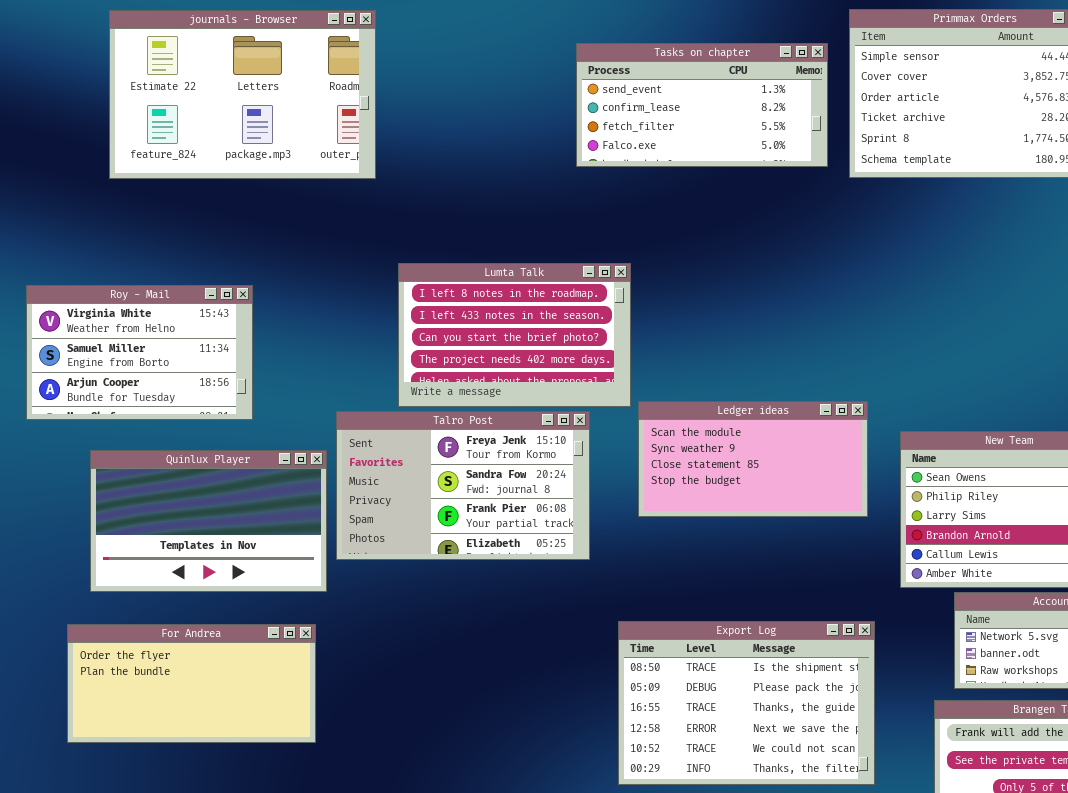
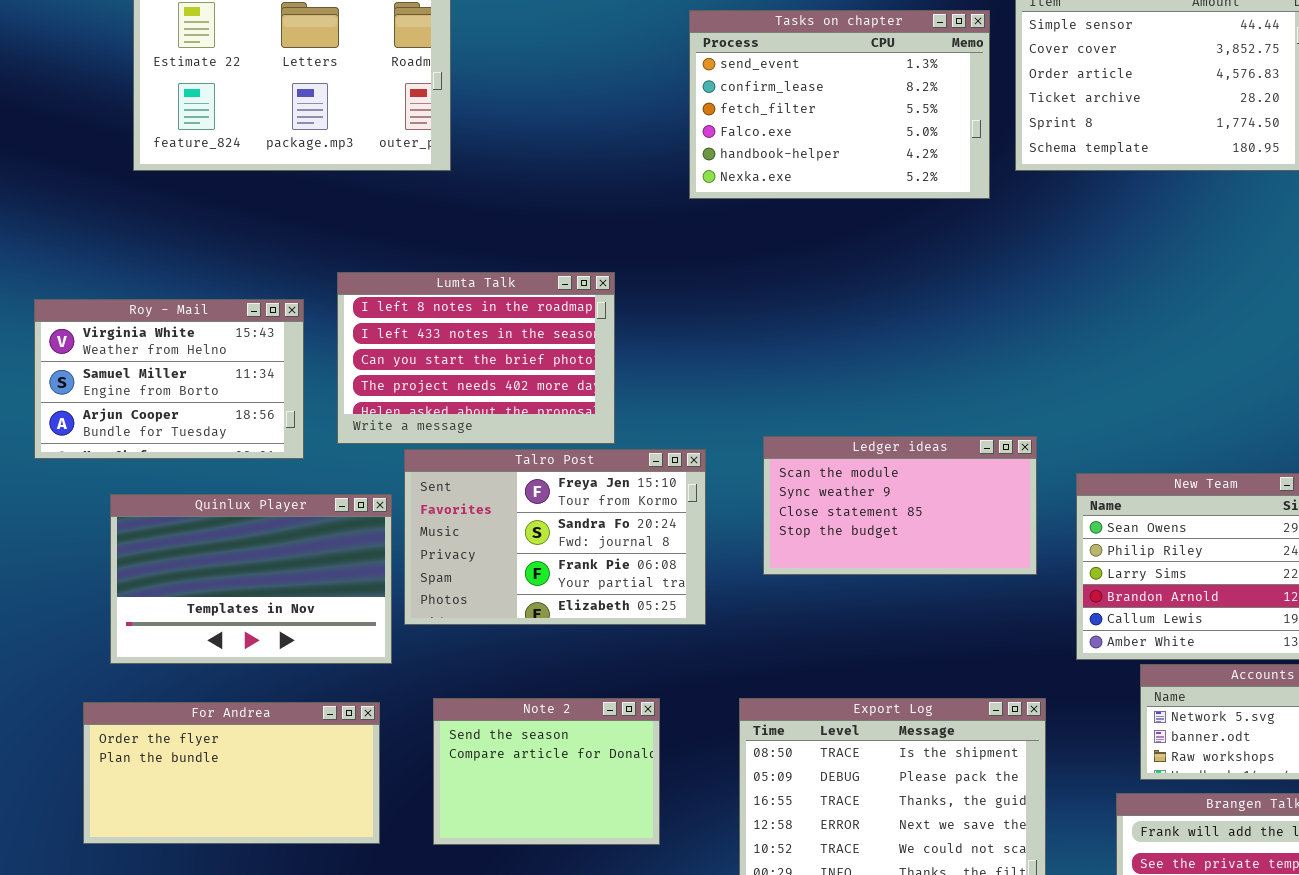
Tasks on chapter: [576,43,828,167] -> [689,10,990,199], resized
Lumta Talk: [398,263,631,407] -> [337,272,615,444], moved
Note 2: none -> [433,698,660,845], opened

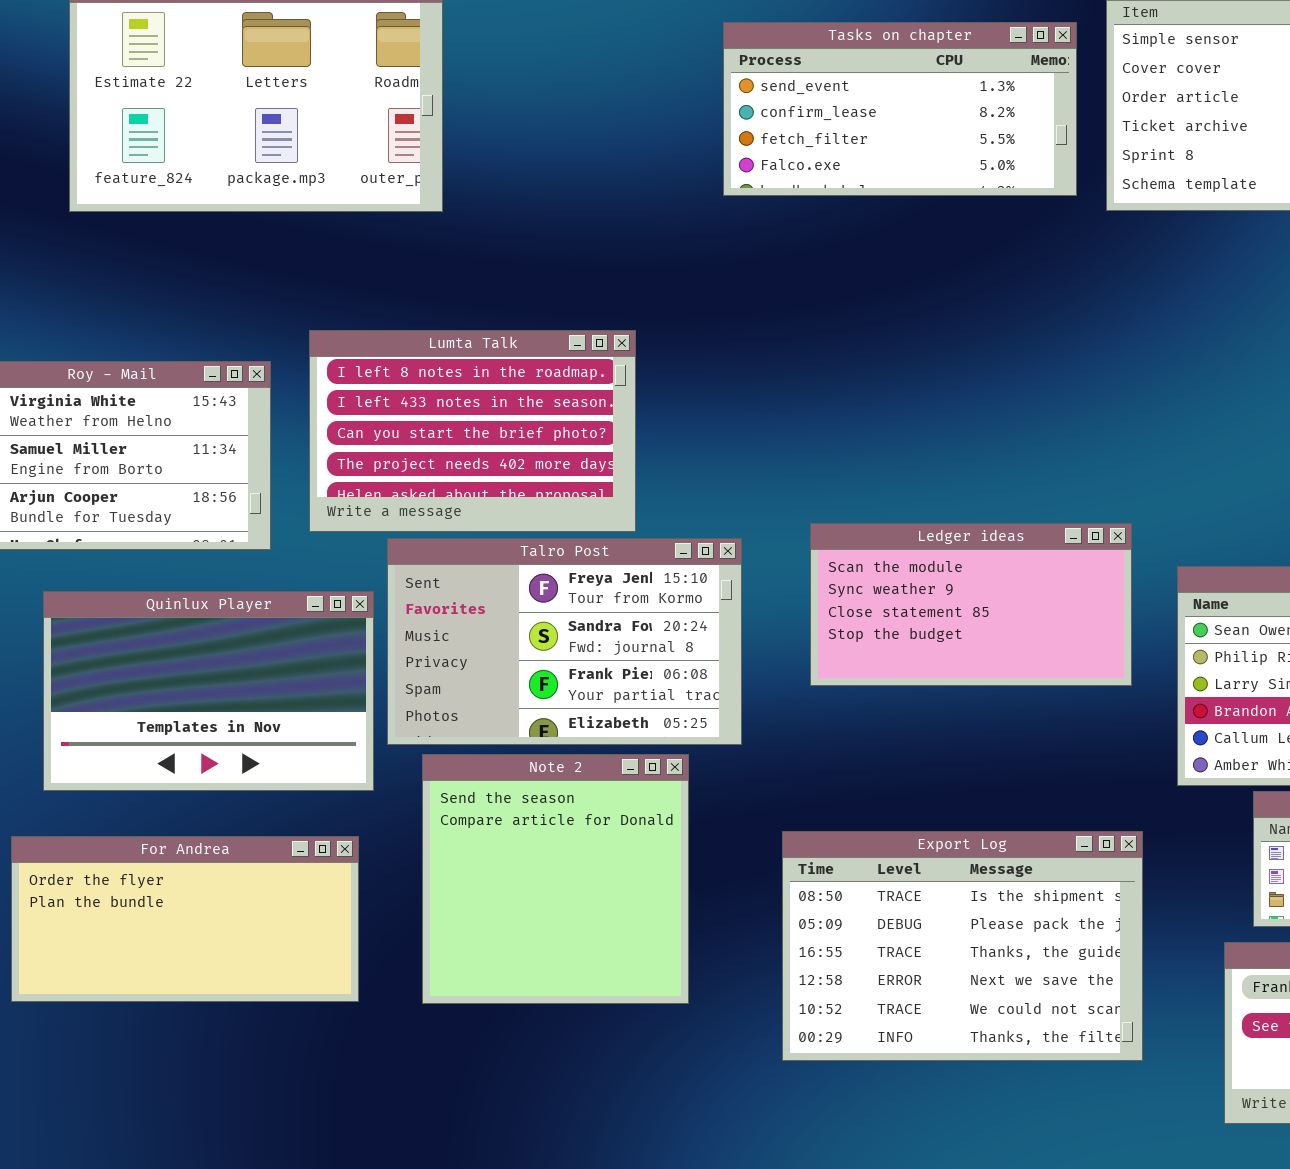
Tasks on chapter: [689,10,990,199] -> [723,22,1077,196], resized
Note 2: [433,698,660,845] -> [422,754,689,1004], resized

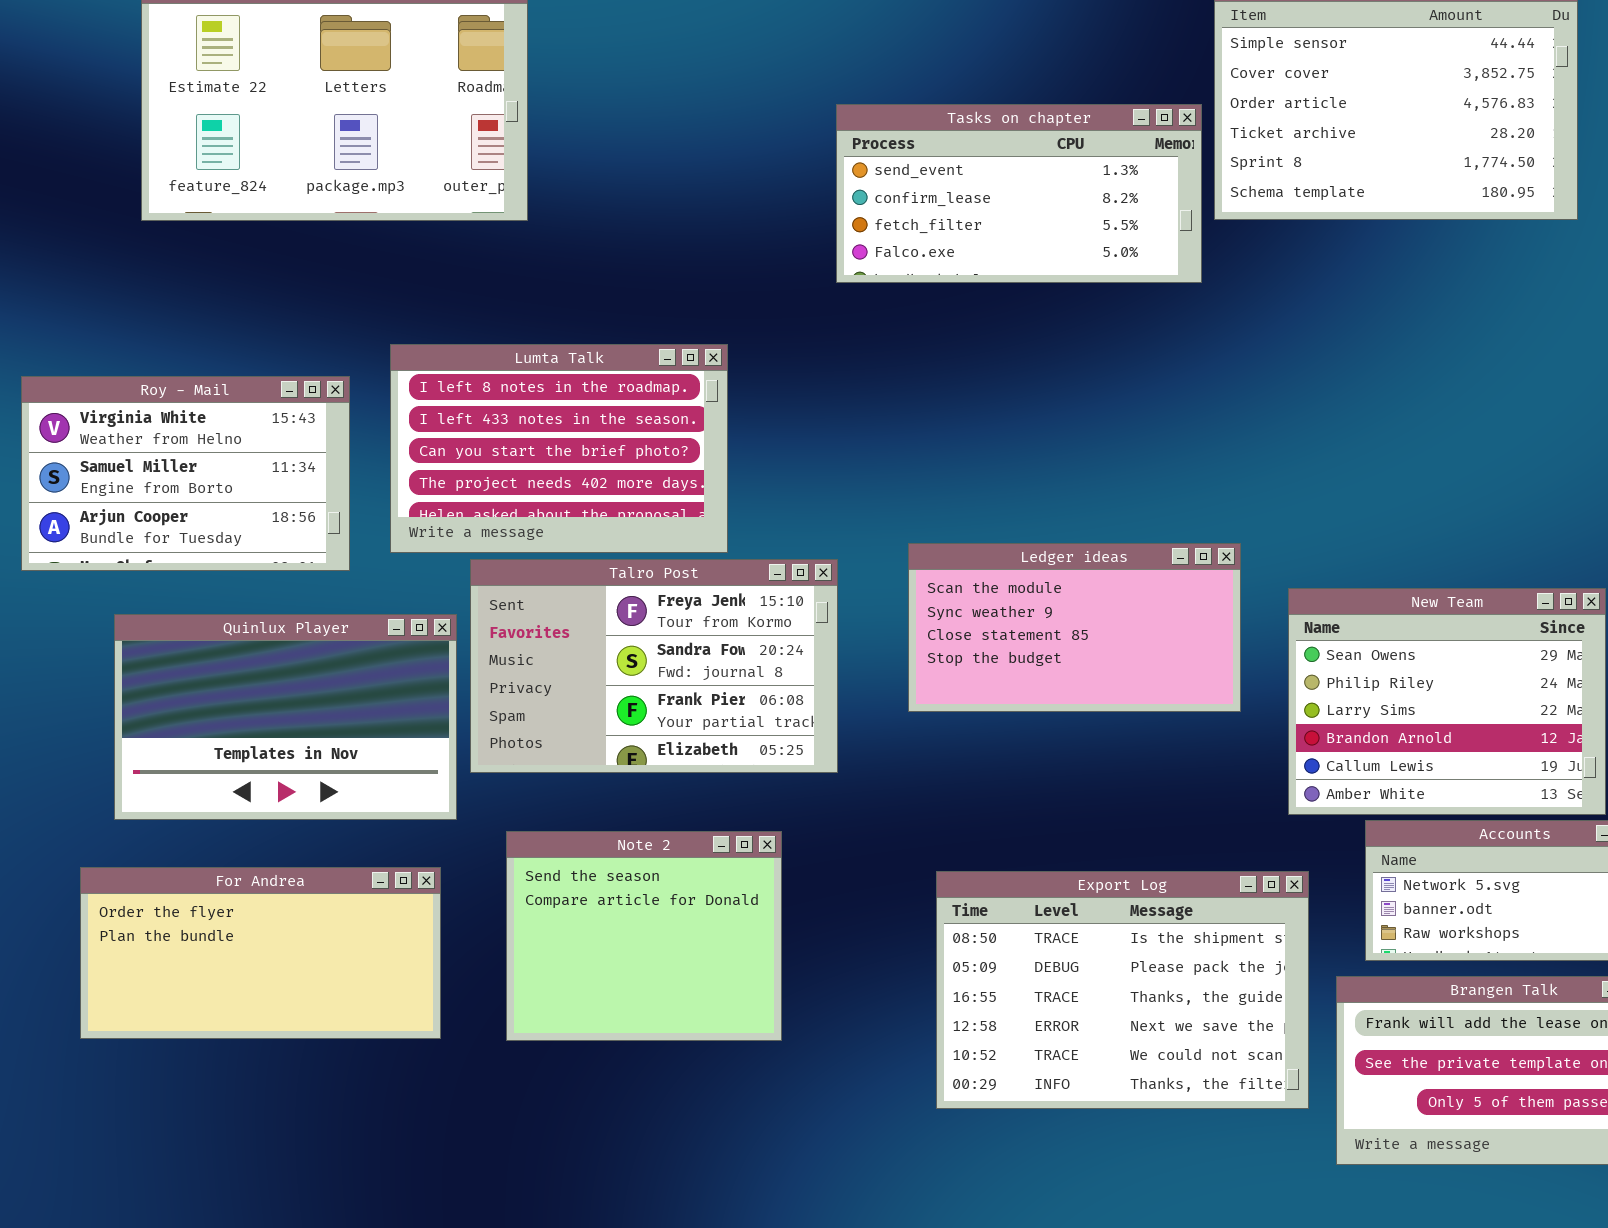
Tasks on chapter: [723,22,1077,196] -> [836,104,1202,283], moved
Note 2: [422,754,689,1004] -> [506,831,782,1041], resized
Export Log: [782,831,1143,1061] -> [936,871,1309,1109], moved

